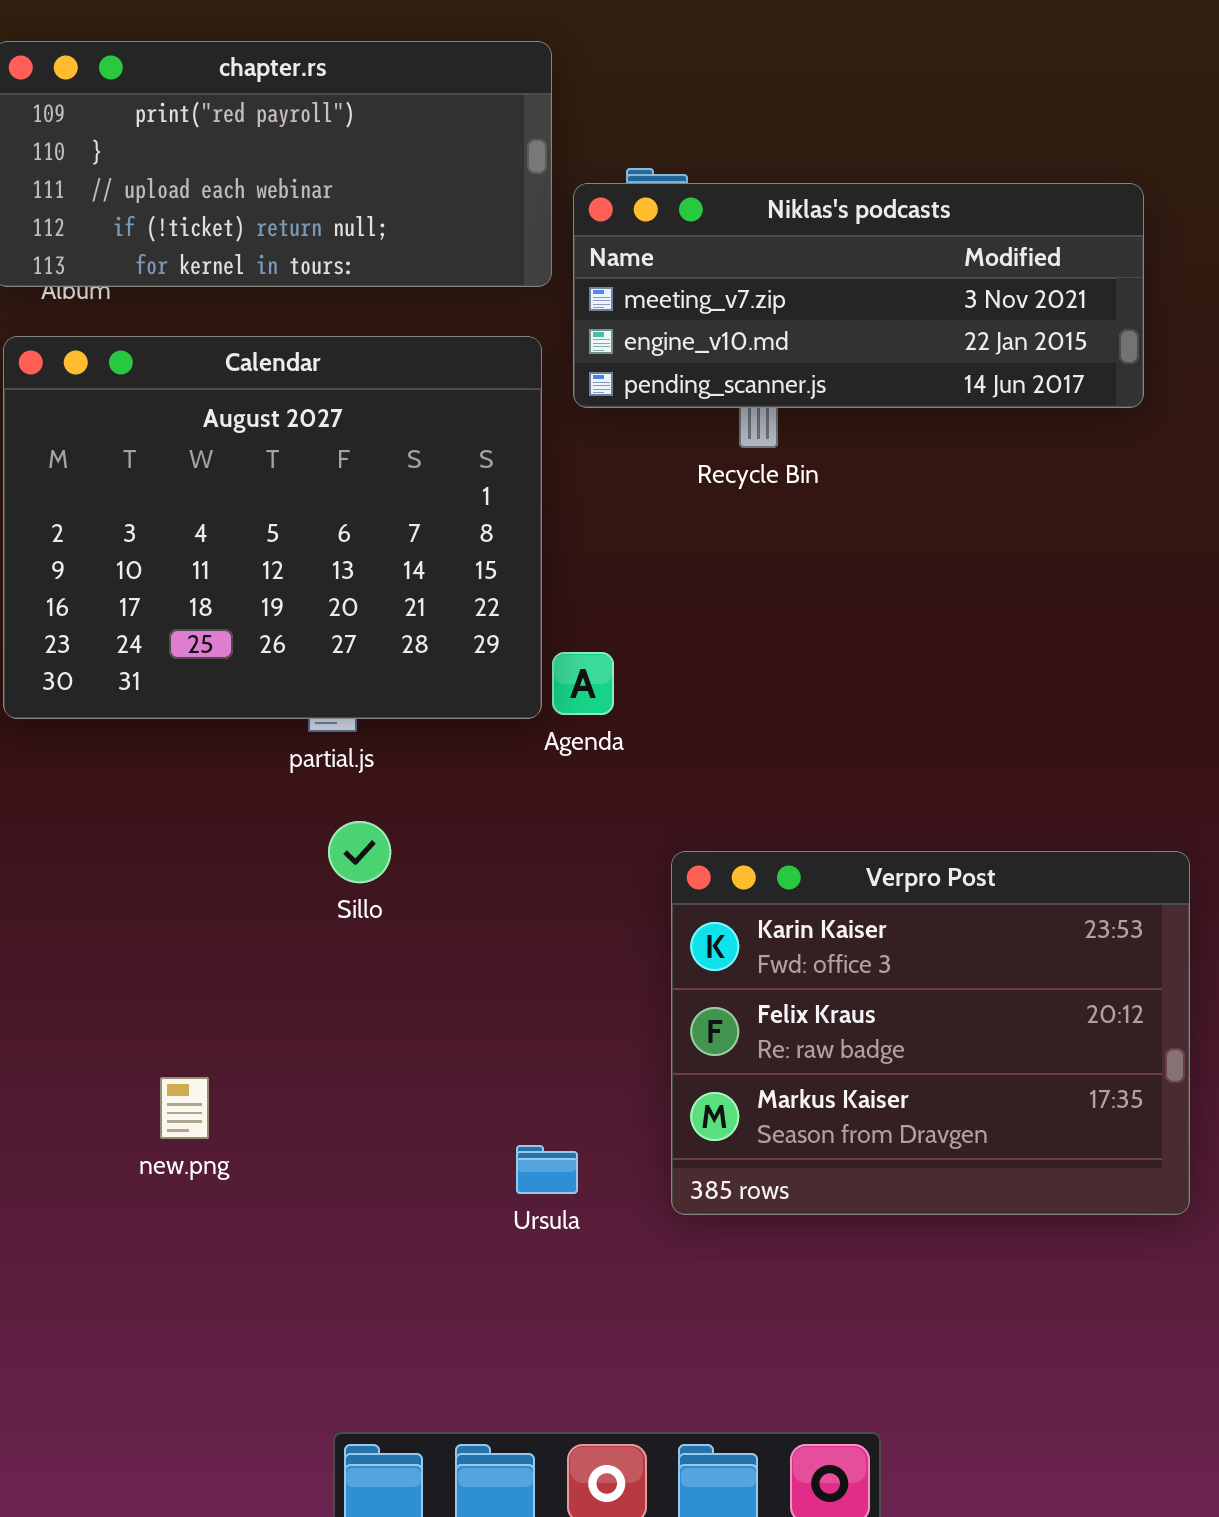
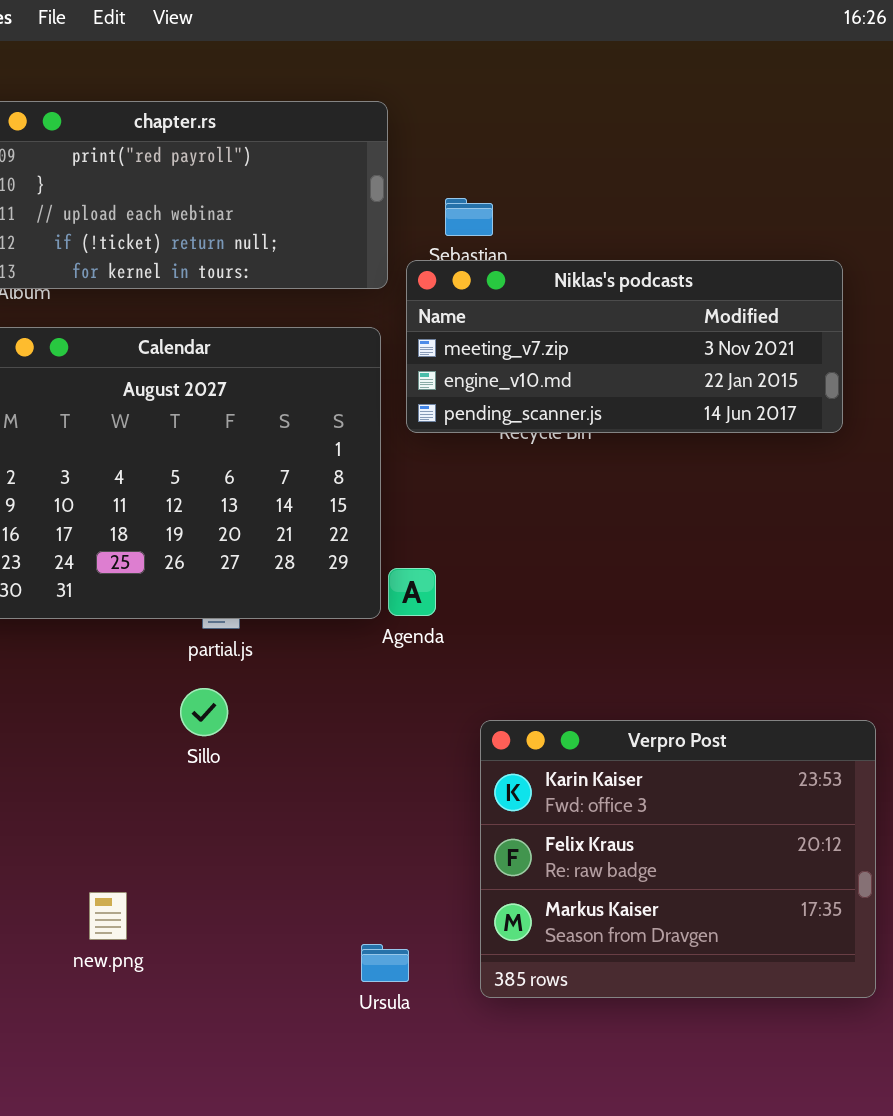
Niklas's podcasts: [573,183,1144,408] -> [406,260,843,433], moved
Sillo: [328,821,391,883] -> [180,688,228,736], moved

